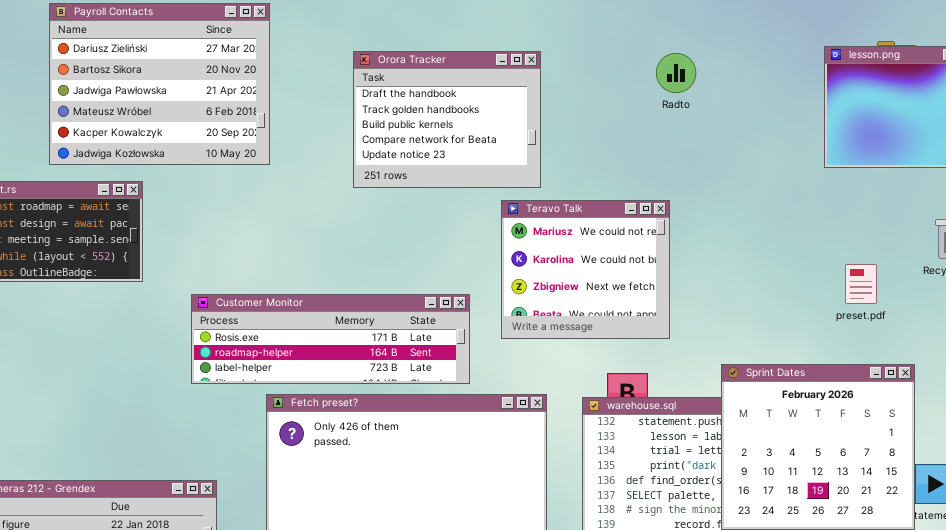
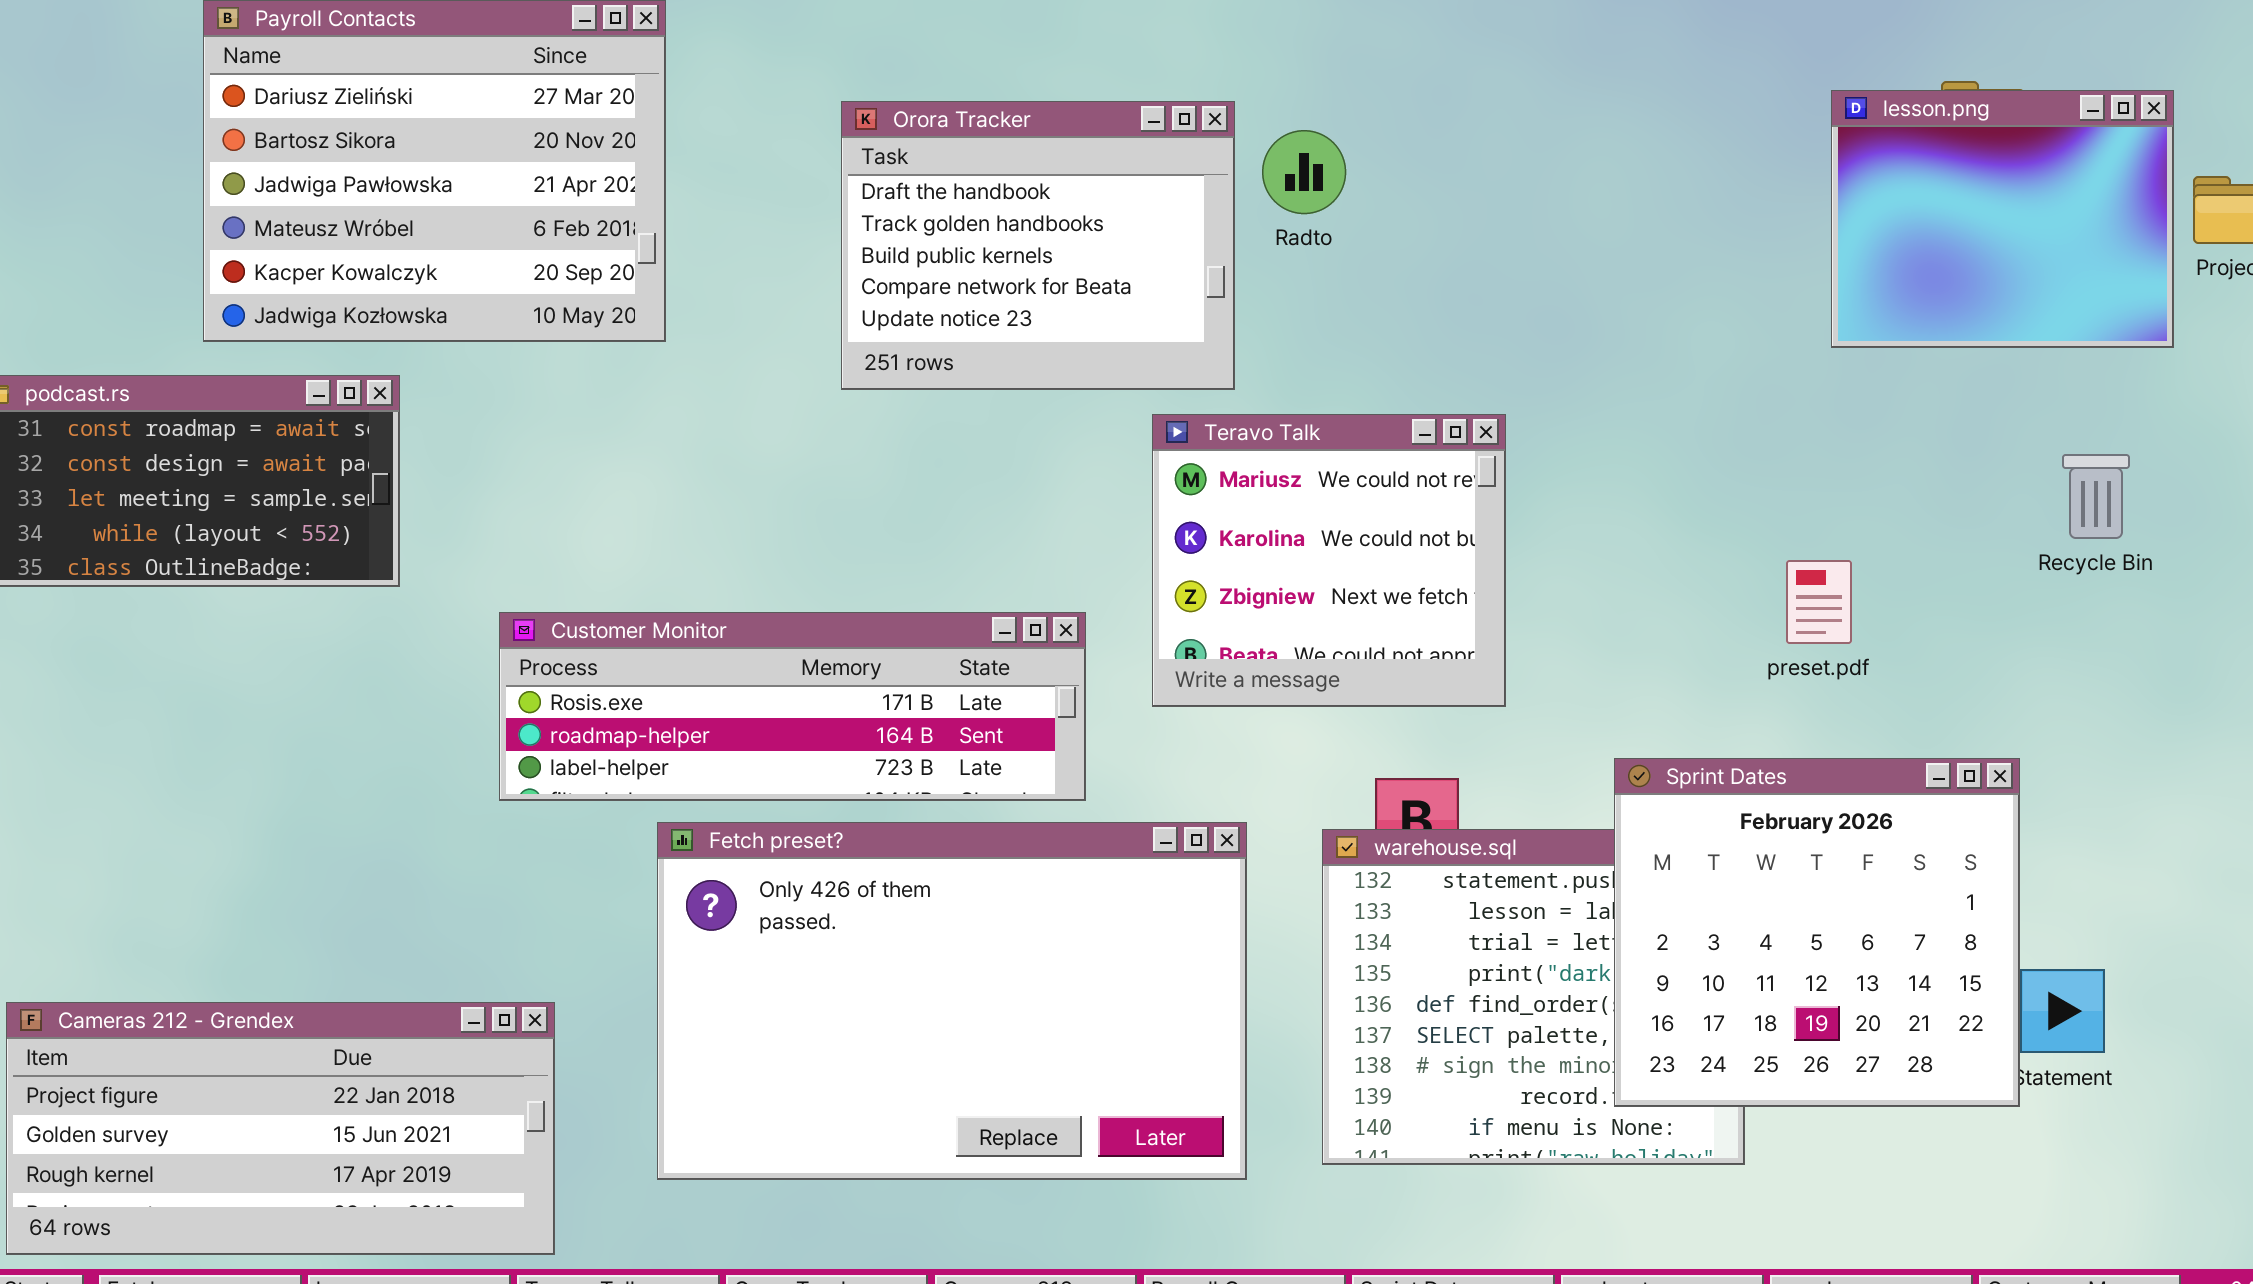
Radto: [656,53,696,93] -> [1262,130,1346,214], moved
preset.pdf: [845,264,877,304] -> [1786,560,1852,644], moved

